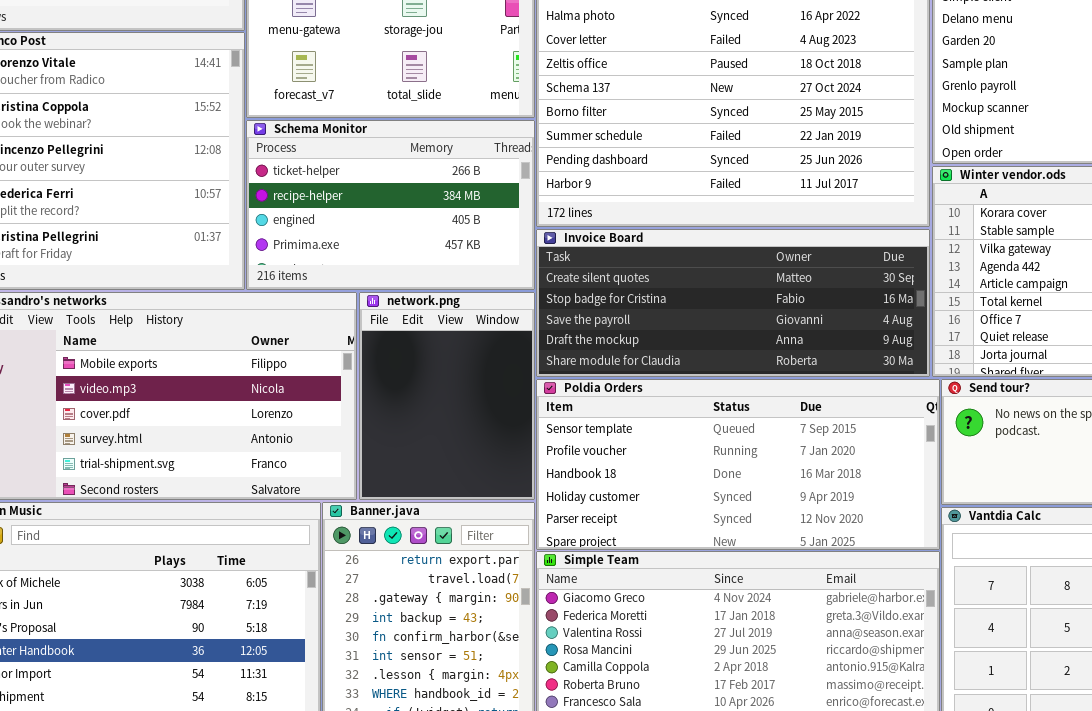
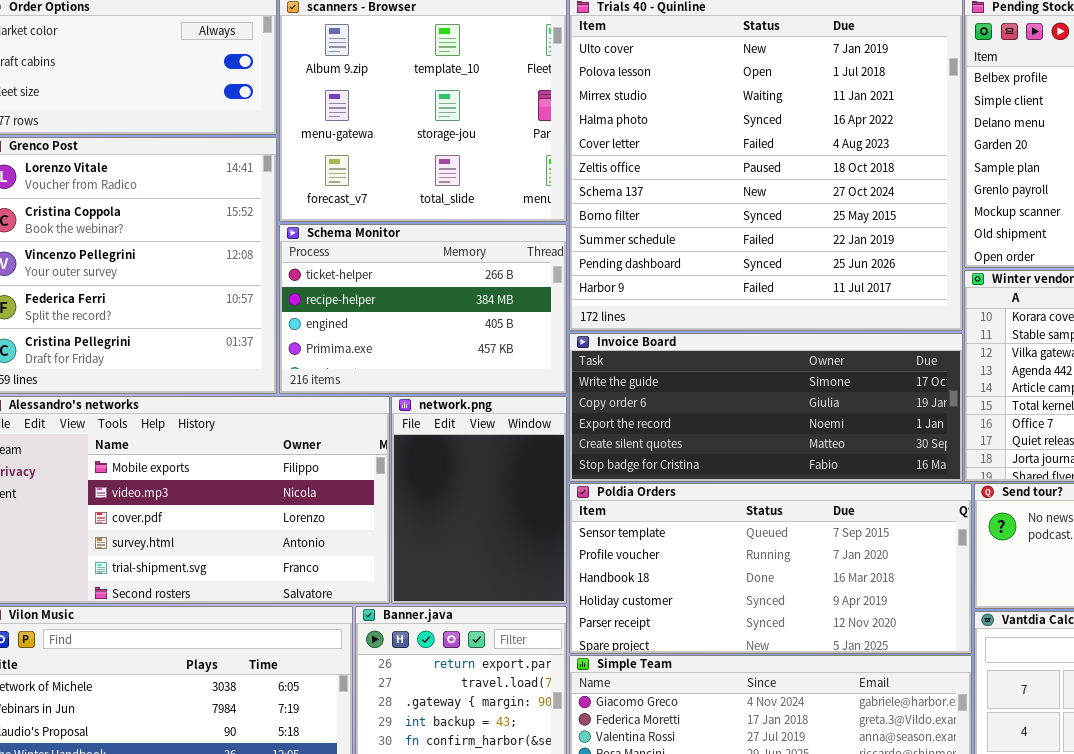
Invoice Board: [536,229,930,377] -> [569,333,963,482], scrolled up 3 rows

